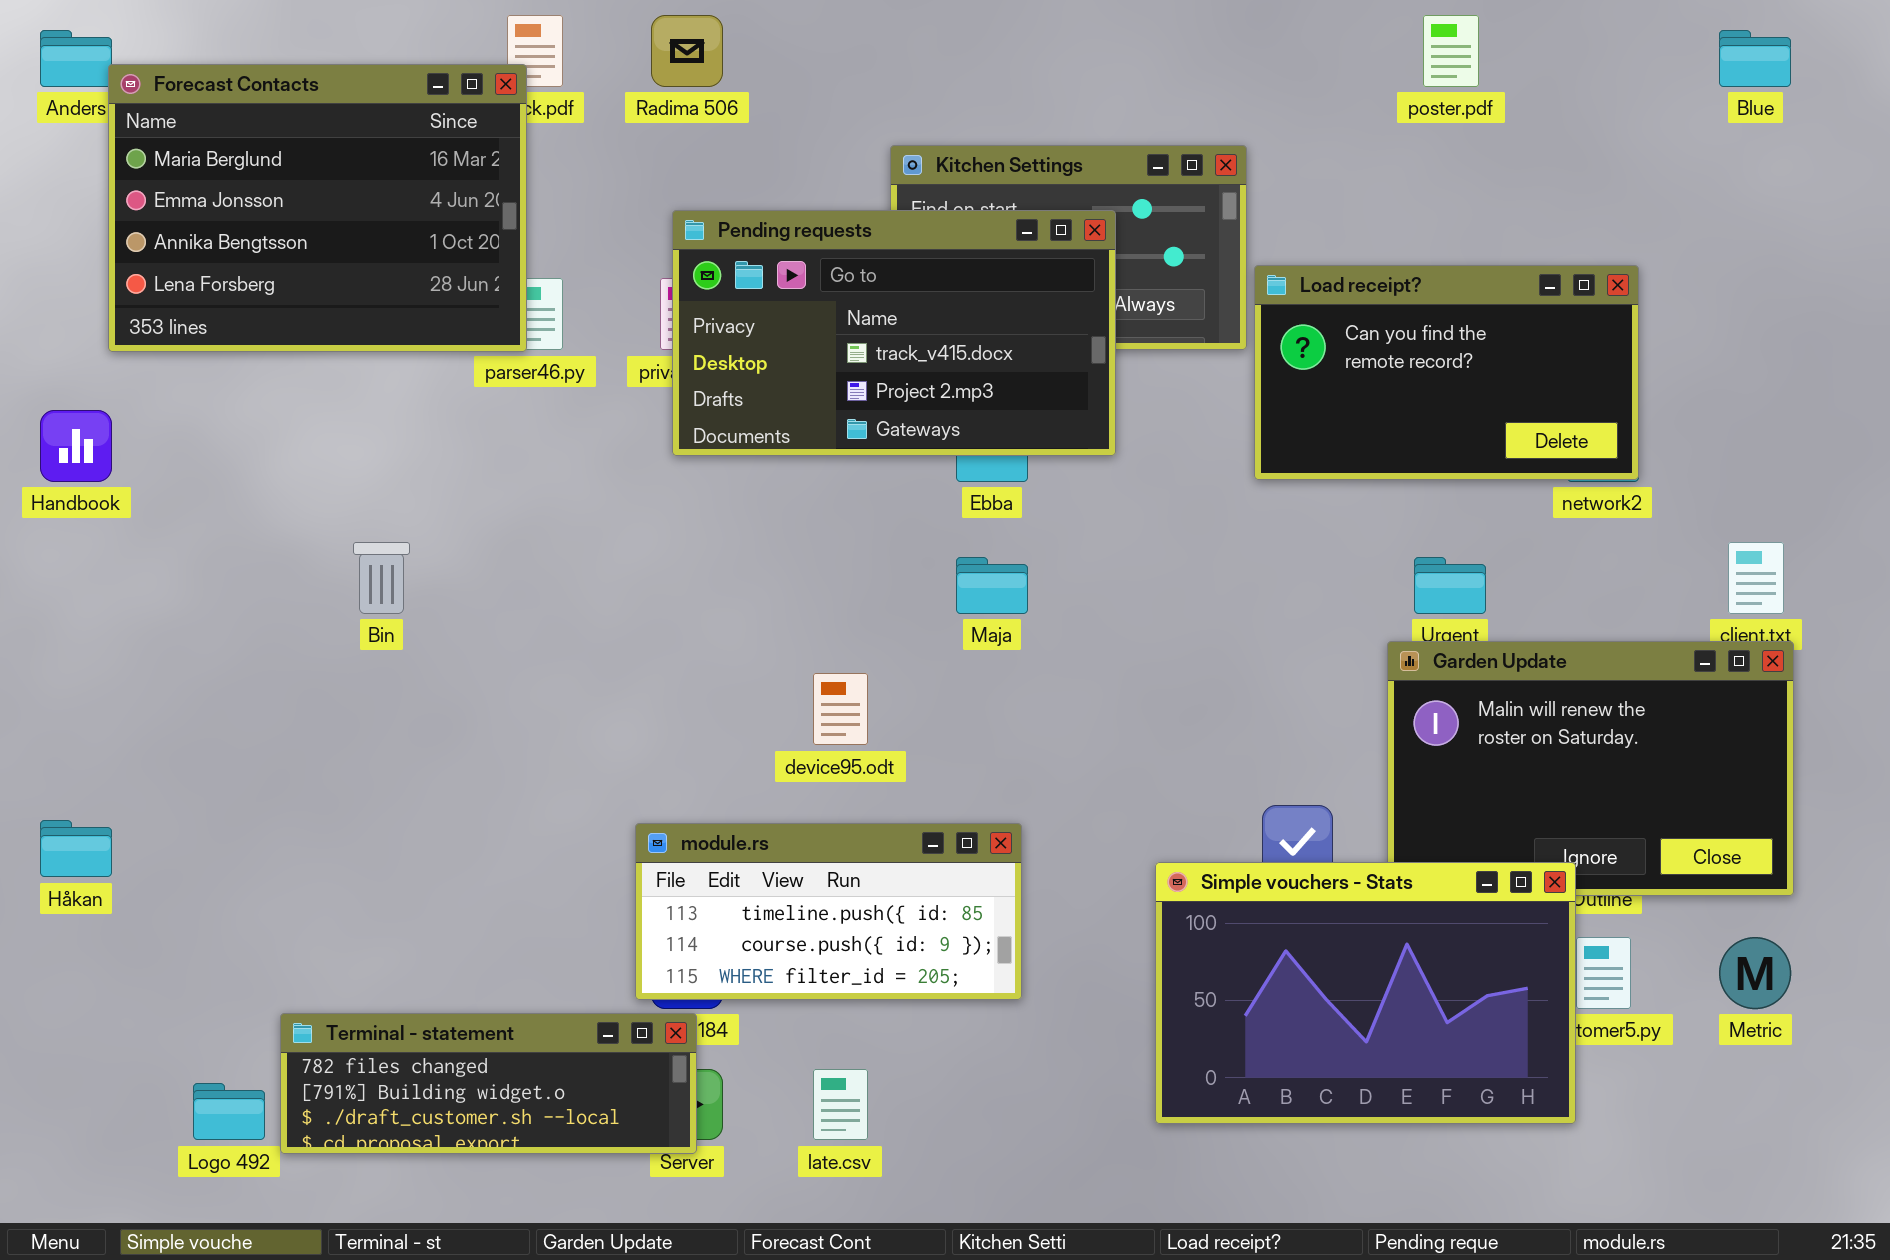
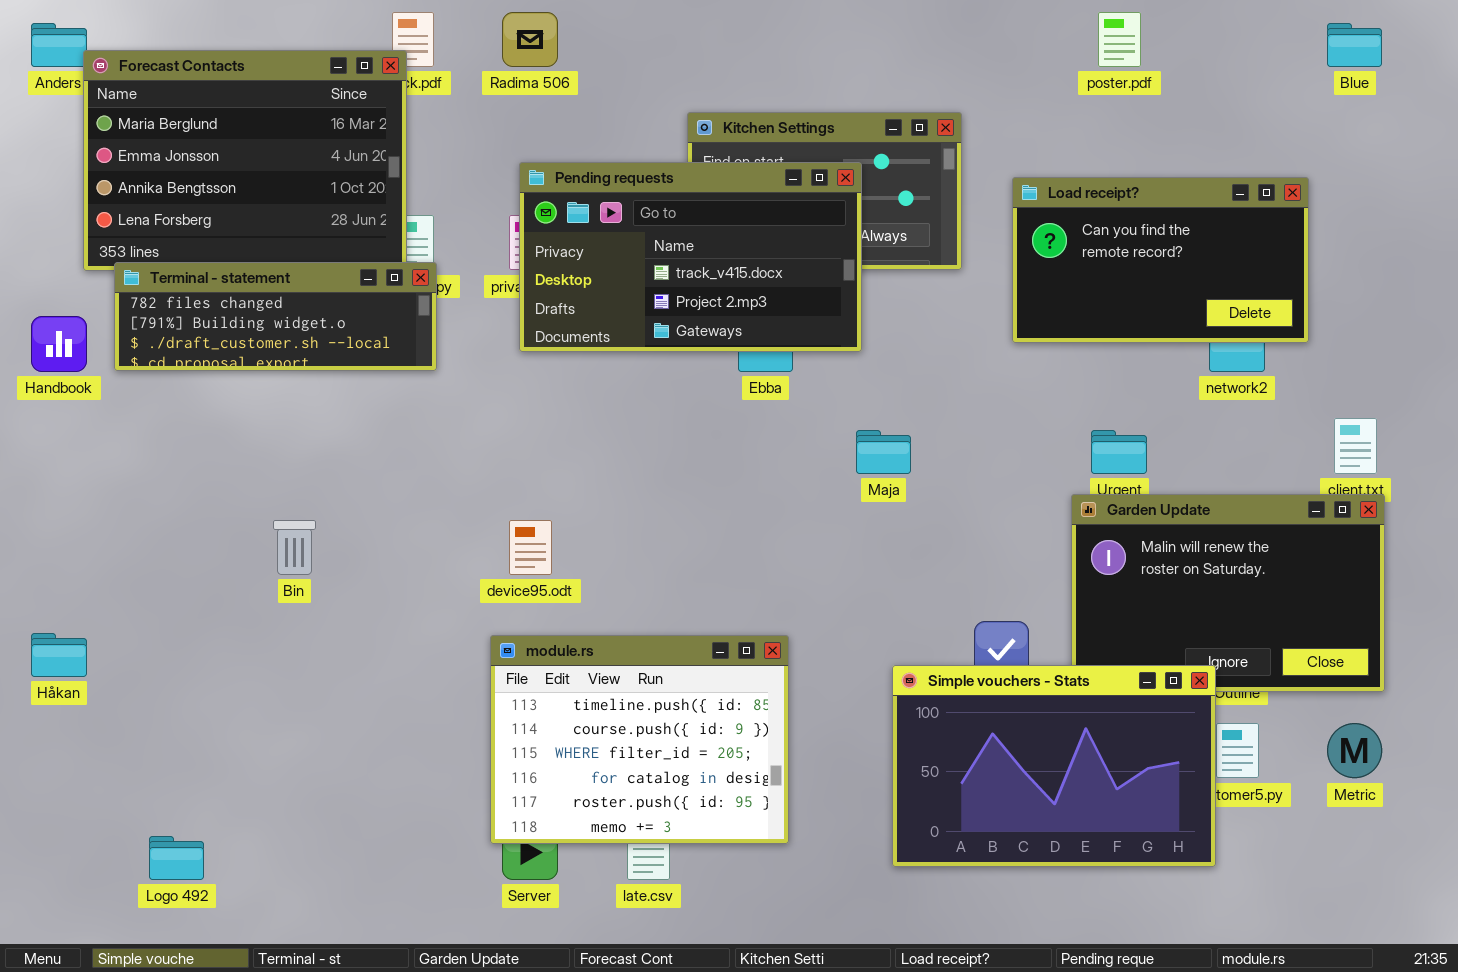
Load receipt?: [1254,265,1639,480] -> [1012,177,1309,343], moved
Bin: [353,542,410,614] -> [273,520,316,575], moved
Maja: [956,557,1028,614] -> [856,430,911,474], moved
device95.odt: [813,673,868,745] -> [509,520,552,575], moved
module.rs: [635,823,1022,1000] -> [490,635,789,844], resized
Terminal - statement: [280,1013,697,1154] -> [114,262,437,371], moved

